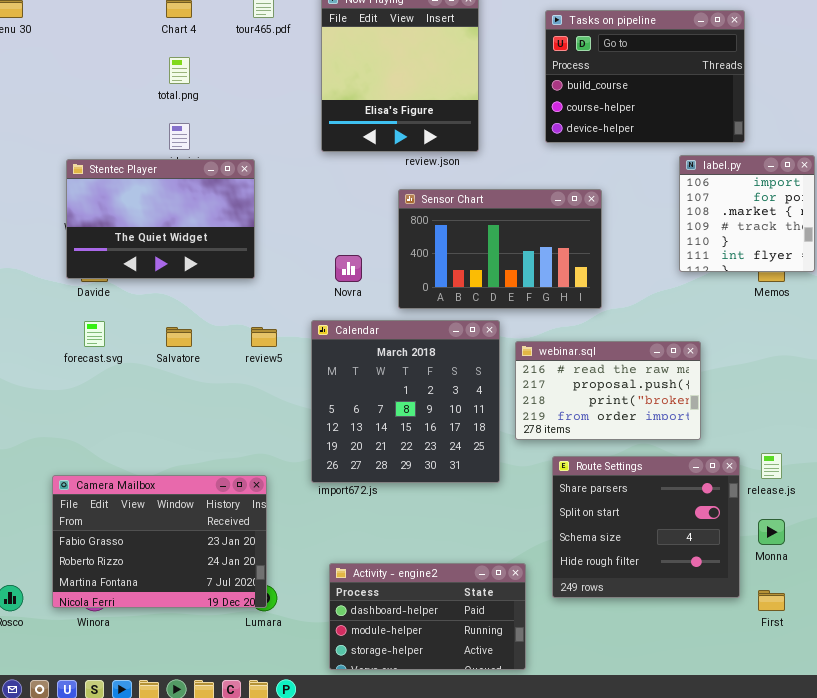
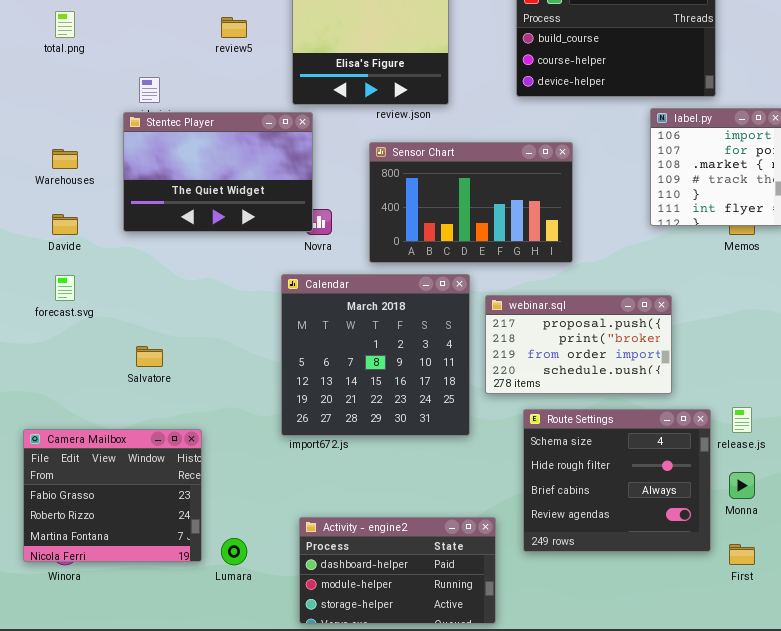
total.png: [169,57,190,84] -> [55,11,75,38], moved
Stentec Player: [66,159,255,279] -> [123,112,313,232], moved
Salvatore: [166,327,192,347] -> [136,346,163,367], moved
review5: [251,327,277,347] -> [221,17,247,38], moved
webinar.sql: [515,341,701,440] -> [485,295,672,394], scrolled down 1 row
Route Settings: [552,456,740,598] -> [523,409,711,552], scrolled down 2 rows
Camera Mailbox: [52,475,267,608] -> [23,429,202,562], resized

